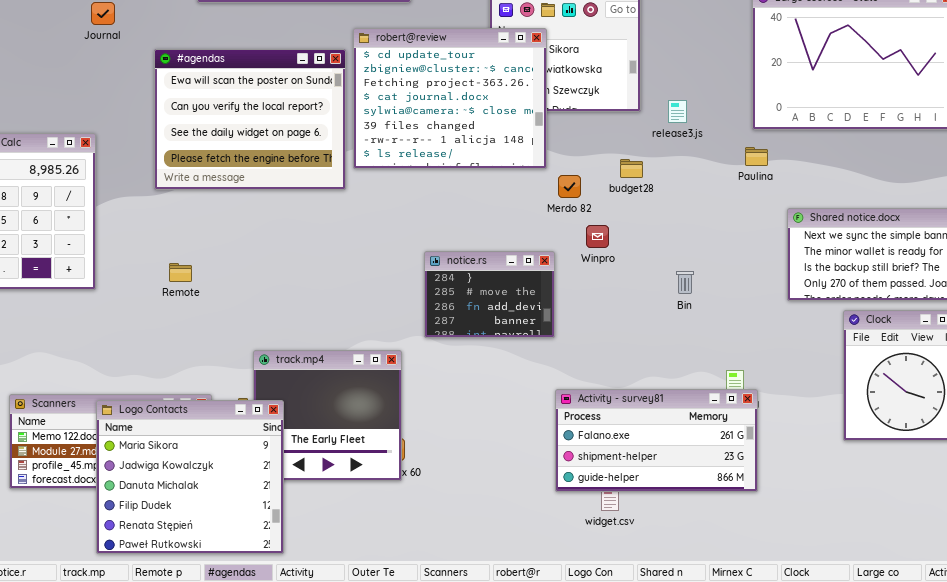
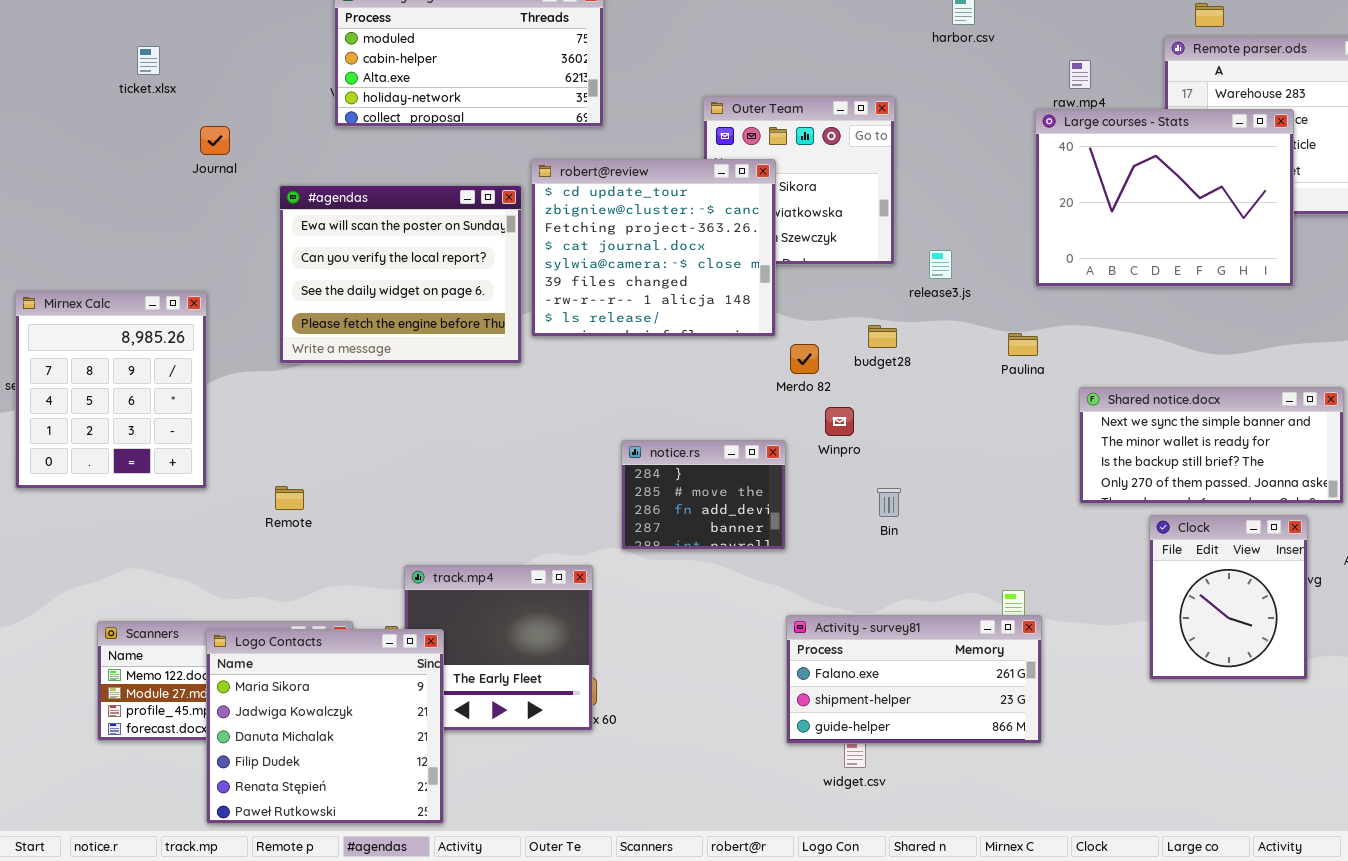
Paulina: [745,147,768,166] -> [1008,333,1038,356], moved
Remote: [169,263,192,282] -> [275,486,304,510], moved
Bin: [676,271,694,294] -> [877,488,901,517], moved

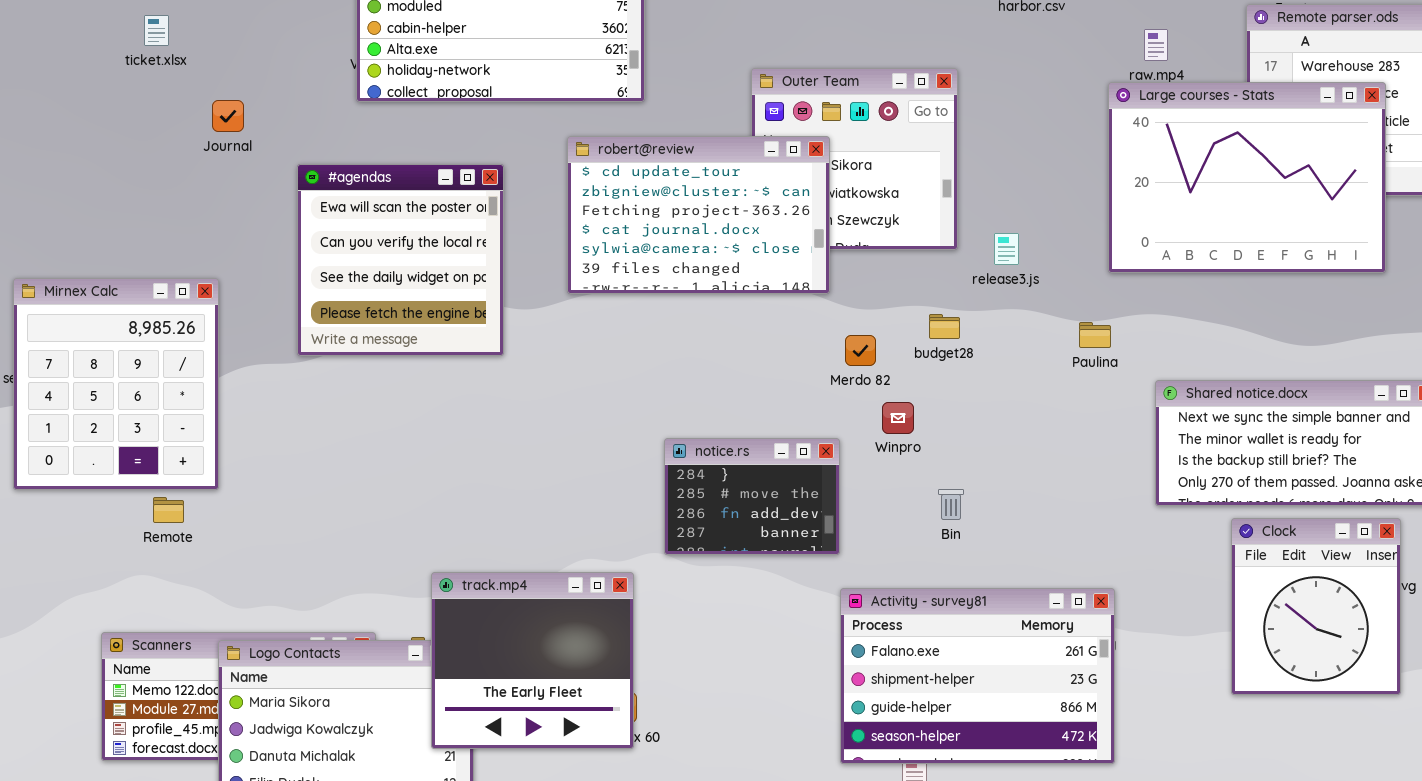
robert@review: [531,159,776,337] -> [567,136,830,294], resized
#agendas: [279,185,522,364] -> [297,164,504,356], resized
Remote: [275,486,304,510] -> [153,497,184,523], moved
track.mp4: [404,565,593,731] -> [431,572,634,749], raised
Activity - survey81: [786,615,1042,744] -> [840,588,1115,764], resized

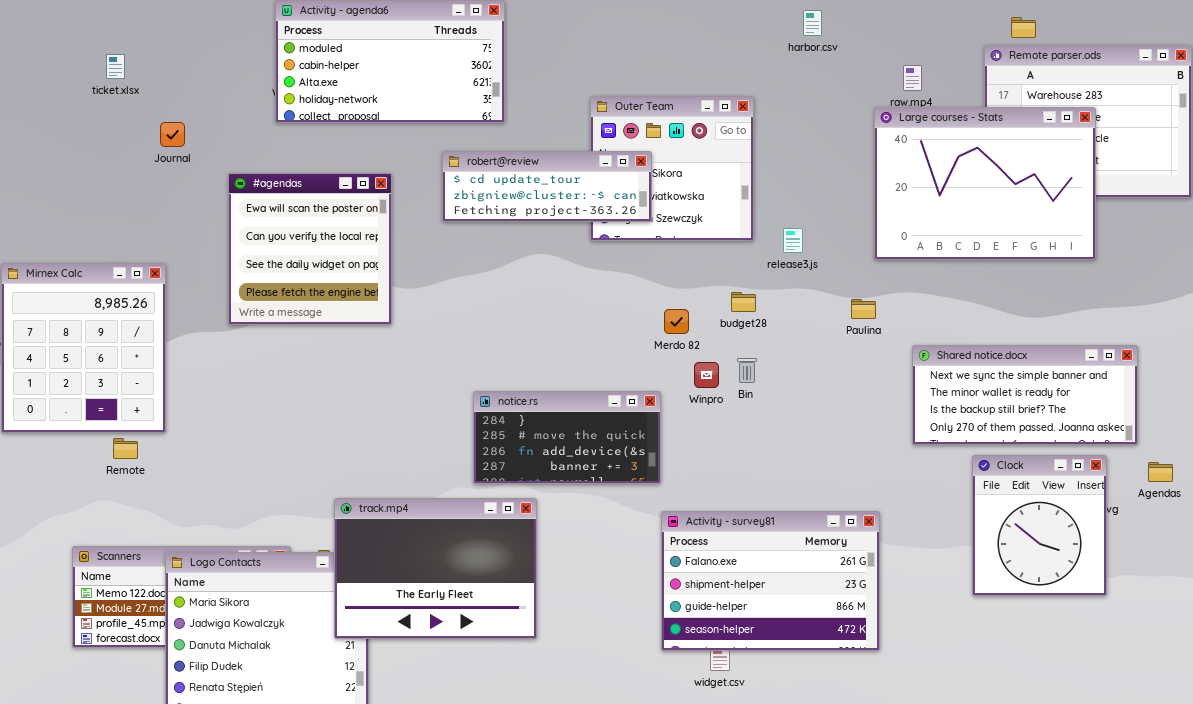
robert@review: [567,136,830,294] -> [442,151,652,222], resized
notice.rs: [664,438,840,555] -> [473,391,661,484], resized
Bin: [938,489,964,520] -> [737,358,757,383], moved
track.mp4: [431,572,634,749] -> [334,498,537,639], resized

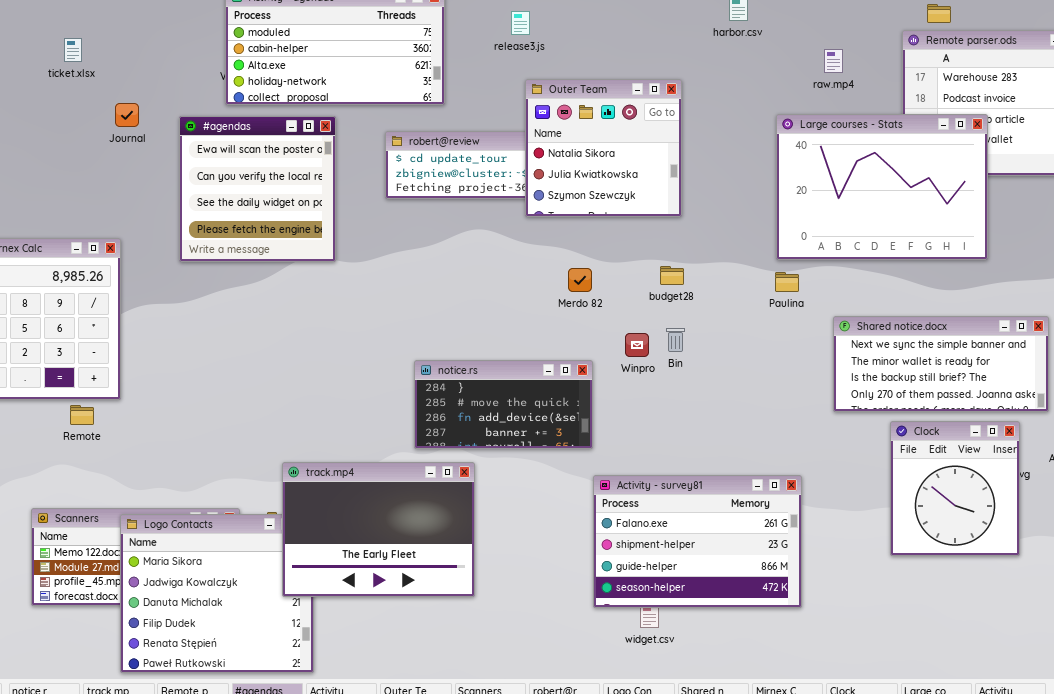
Outer Team: [590,96,754,241] -> [525,79,682,217], raised
Large courses - Stats: [874,107,1096,260] -> [776,114,988,260], moved
#agendas: [228,173,392,325] -> [179,116,336,262], moved
release3.js: [783,228,803,253] -> [511,11,530,35], moved
Merdo 82: [664,309,689,334] -> [568,268,592,292], moved

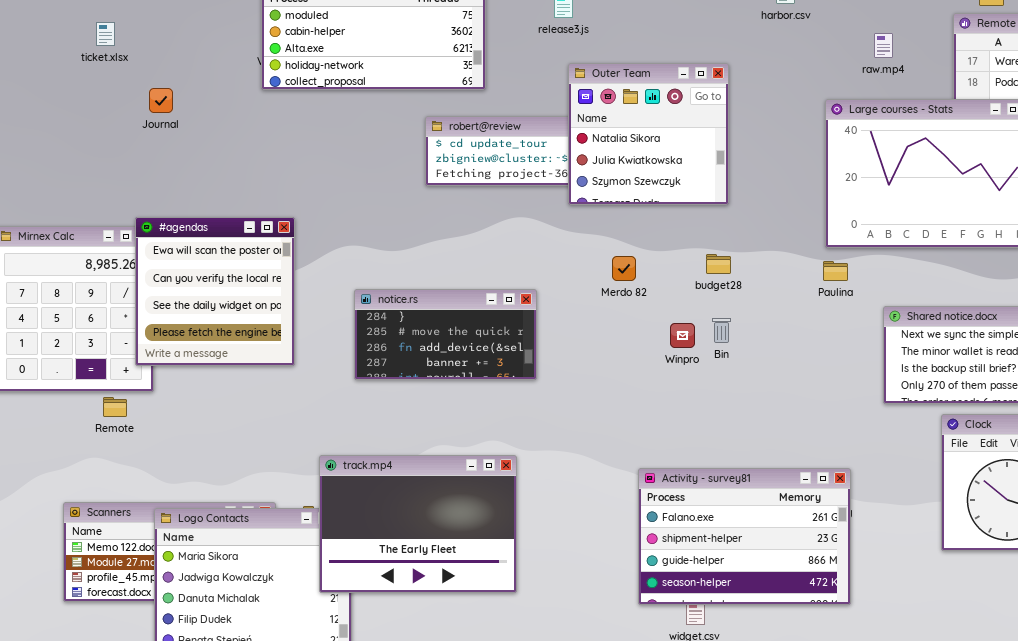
#agendas: [179,116,336,262] -> [135,217,295,366], moved
notice.rs: [414,360,593,449] -> [354,289,537,380], moved

